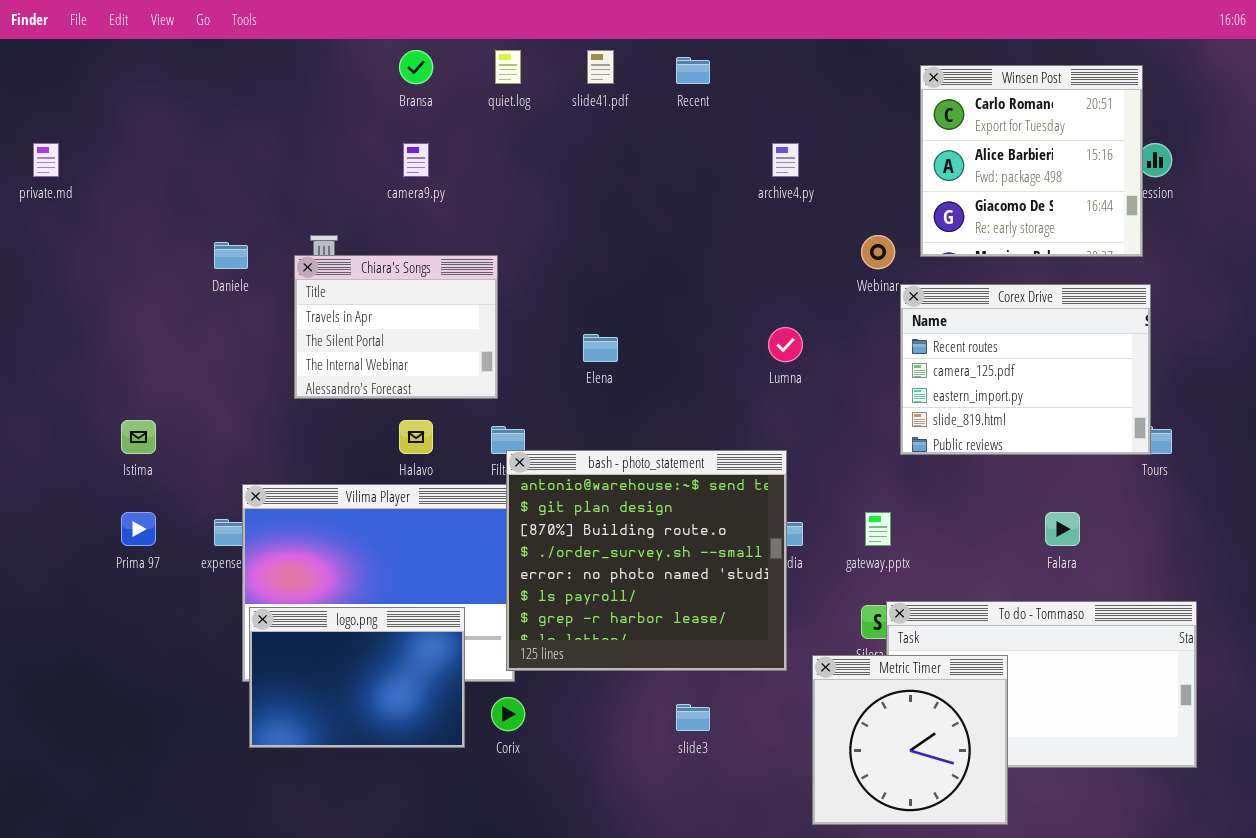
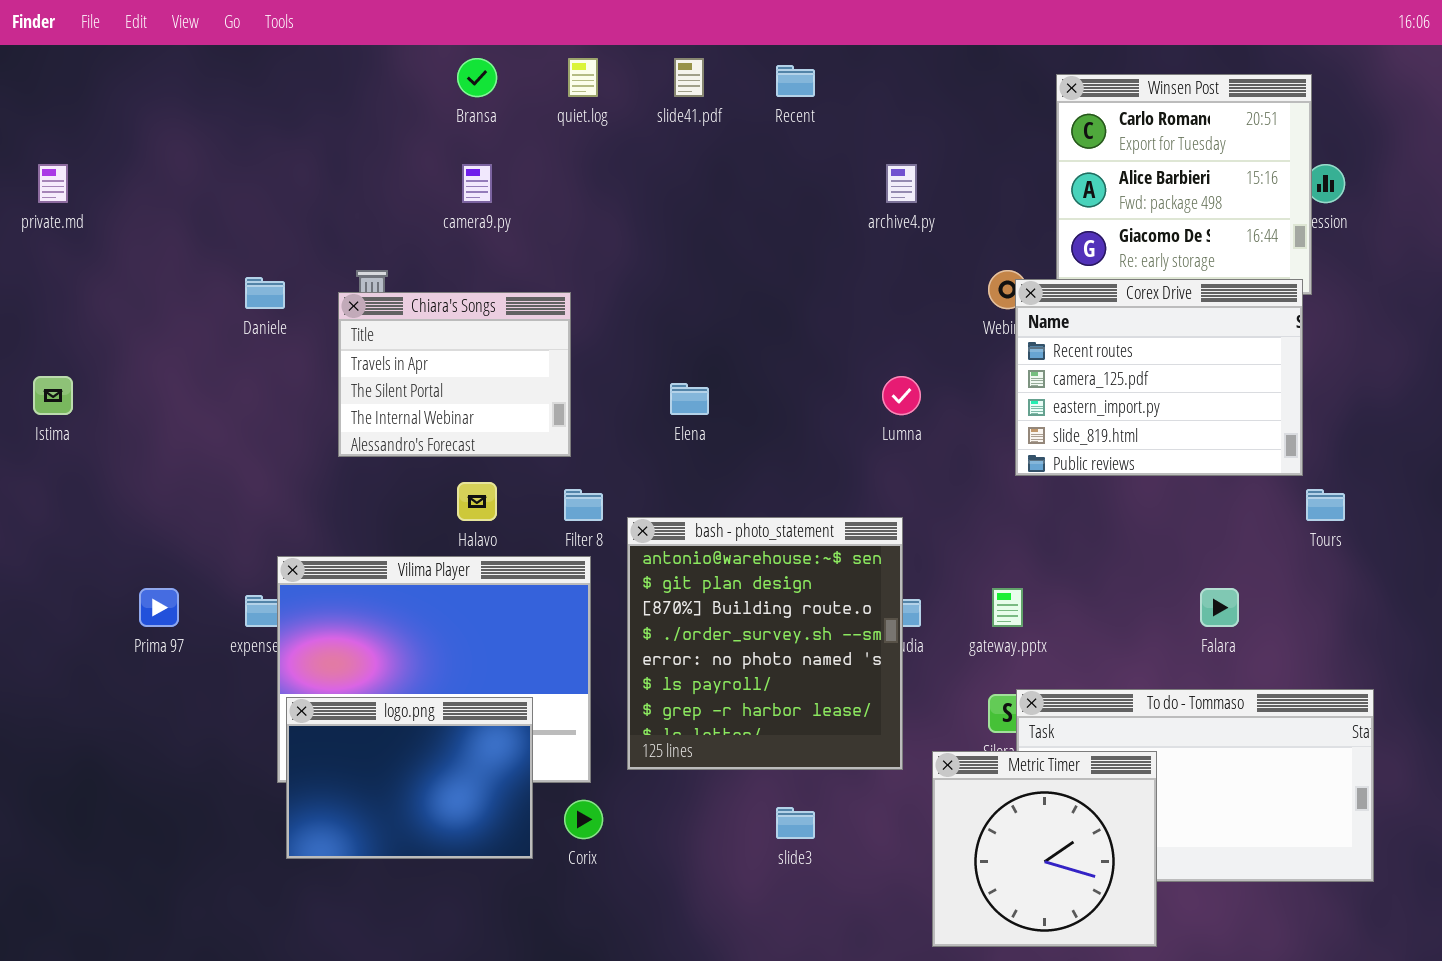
Corex Drive: [900,284,1151,455] -> [1015,279,1303,476], moved
Istima: [121,420,156,454] -> [33,376,73,415], moved
bash - photo_statement: [506,450,787,671] -> [627,517,903,770], resized

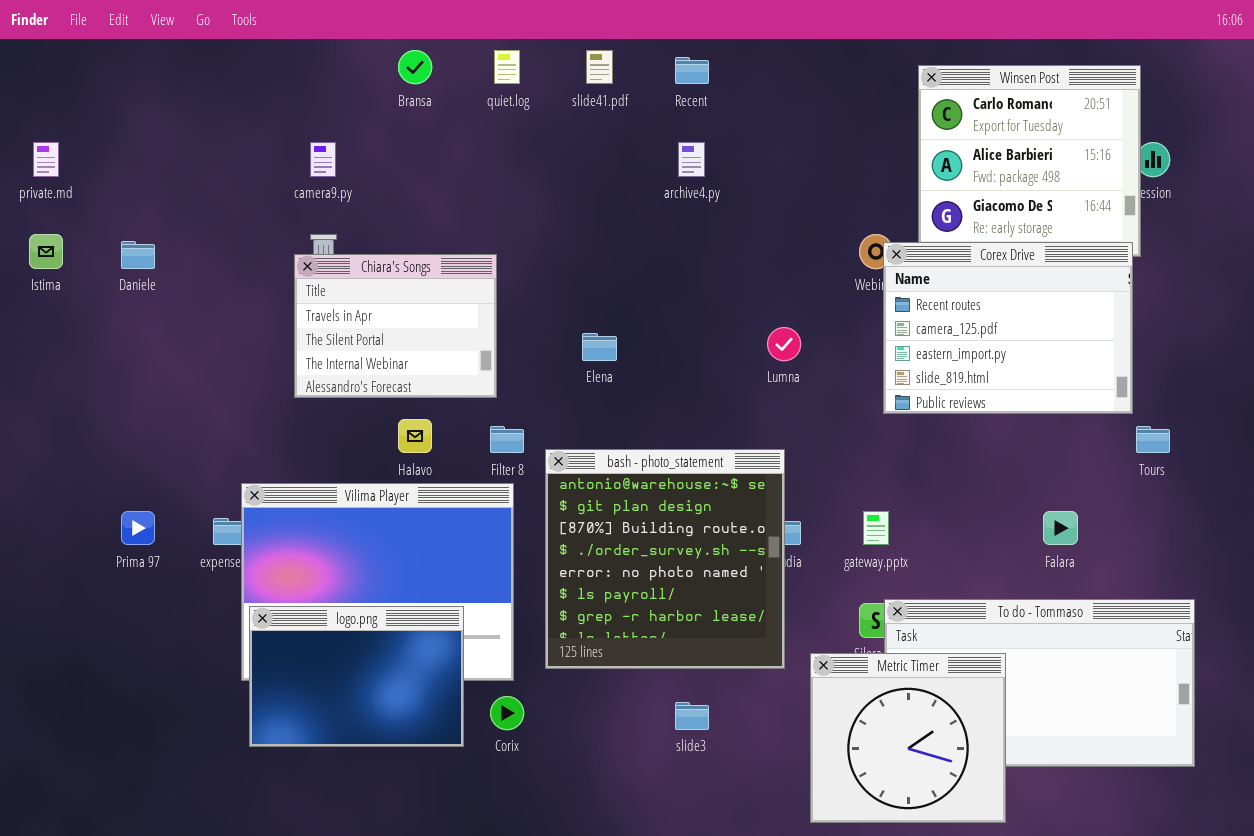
camera9.py: [462,164,492,203] -> [310,142,336,177], moved
archive4.py: [886,164,917,203] -> [678,142,705,177], moved
Daniele: [245,277,285,309] -> [121,241,155,269], moved
Istima: [33,376,73,415] -> [29,234,63,269], moved

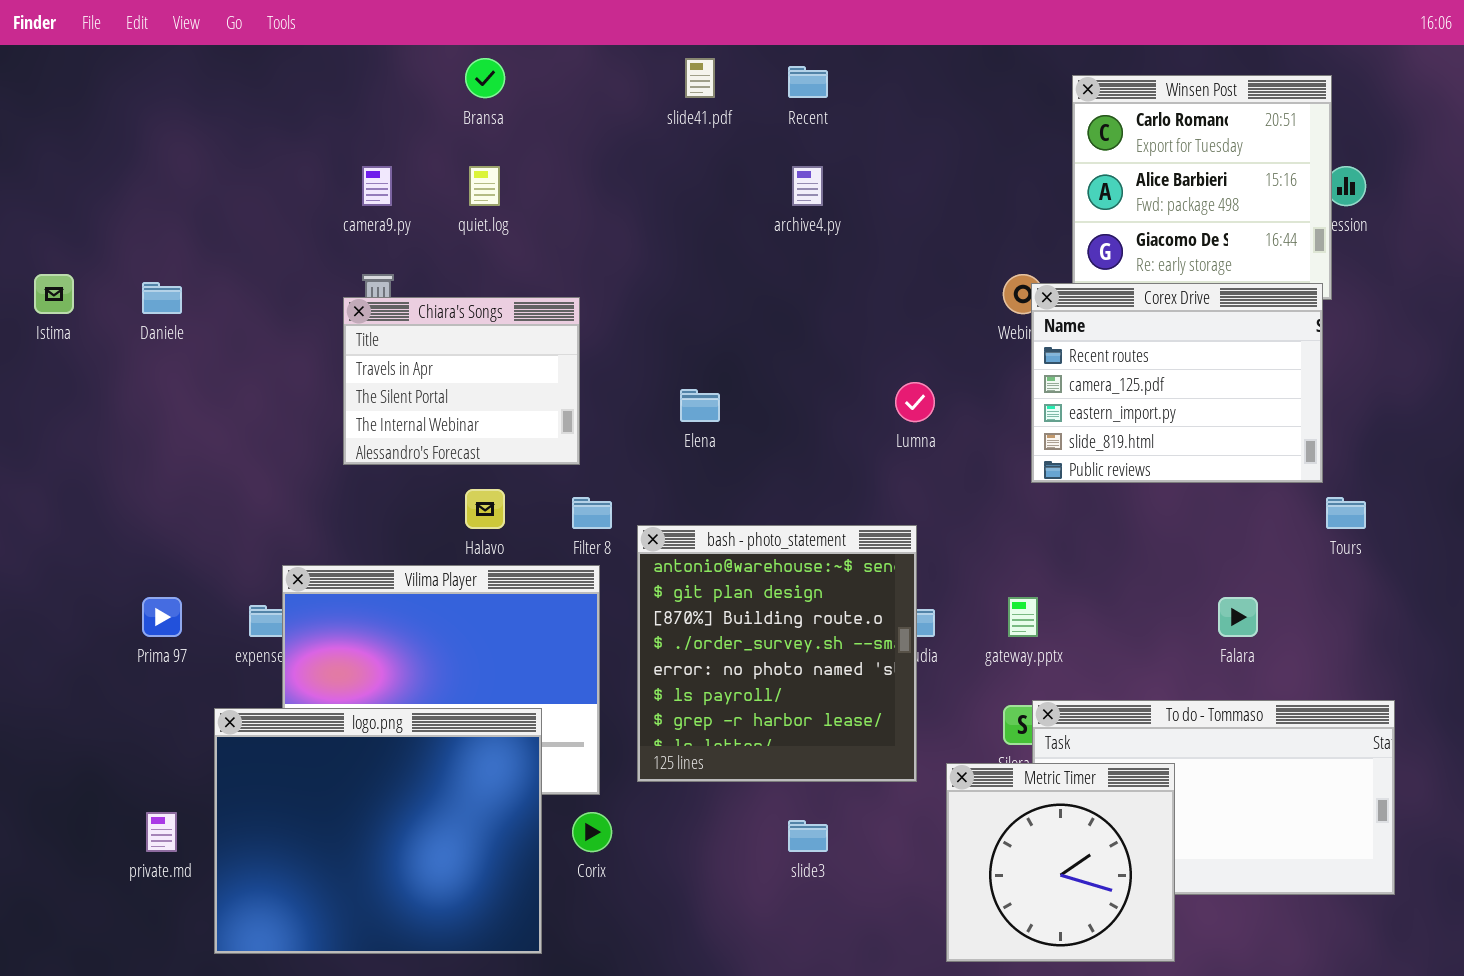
quiet.log: [494,50,520,84] -> [469,166,500,206], moved
private.md: [33,142,59,177] -> [146,812,177,852], moved
logo.png: [249,606,464,747] -> [214,708,542,954], resized

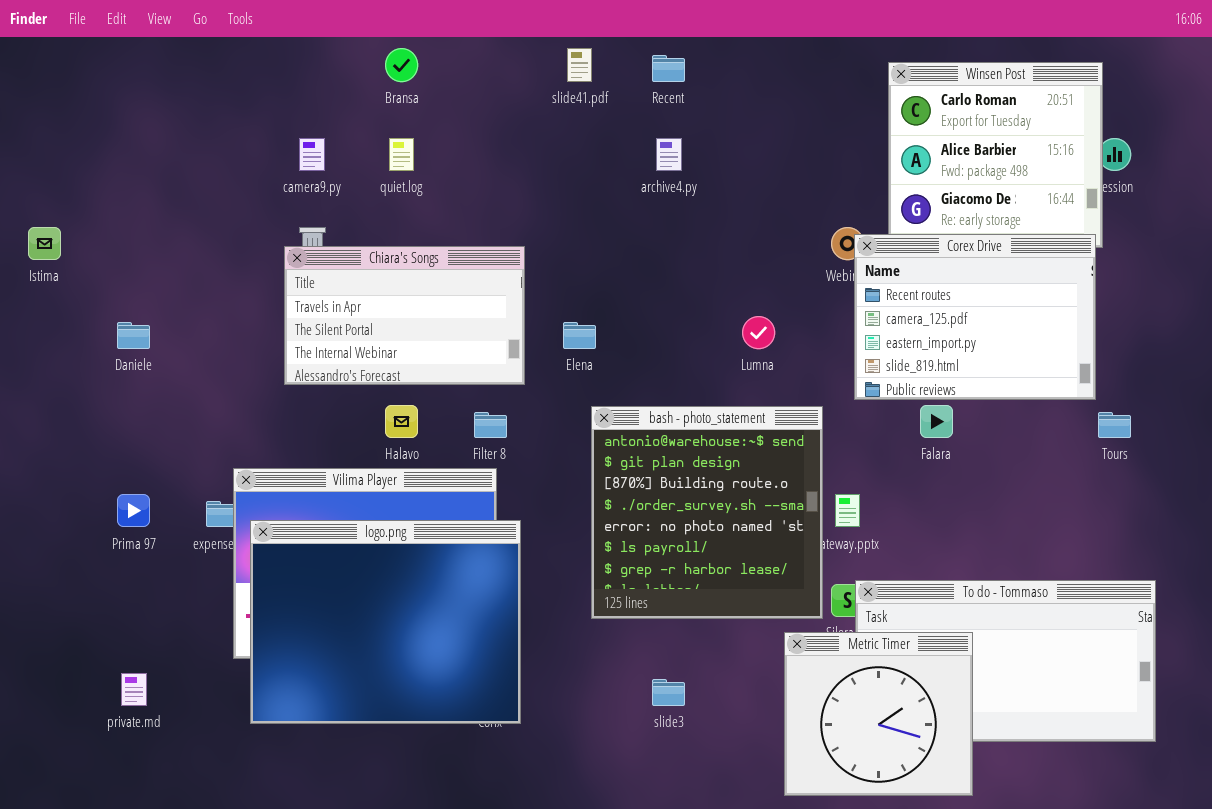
Daniele: [142,282,182,314] -> [117,322,150,349], moved
Chiara's Songs: [343,297,580,465] -> [284,246,525,385], resized
bash - photo_statement: [637,525,917,782] -> [591,406,823,619], moved
Falara: [1218,597,1258,637] -> [920,405,953,438], moved
logo.png: [214,708,542,954] -> [250,520,521,724], moved

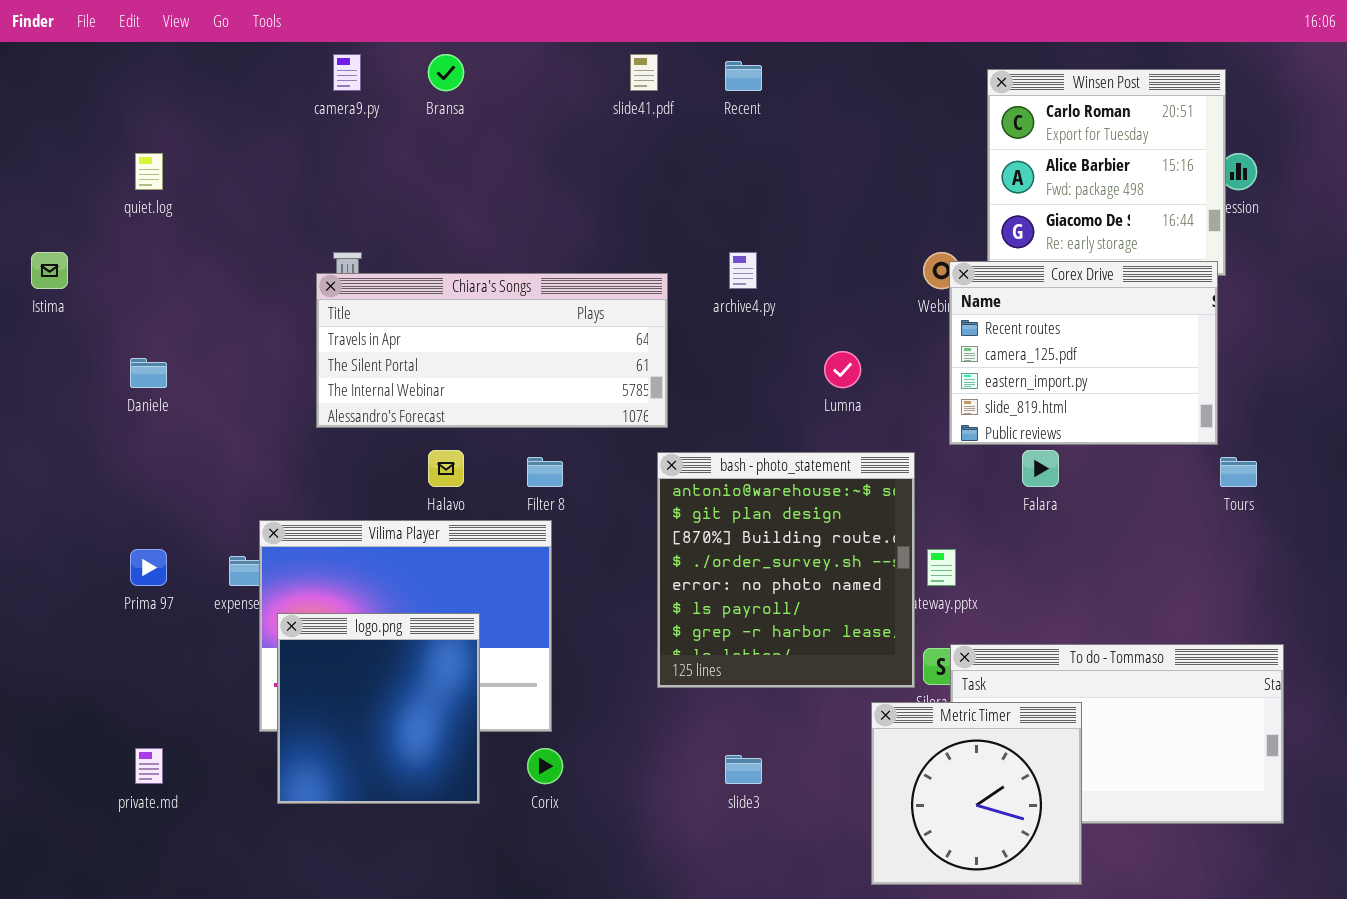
camera9.py: [299,138,325,171] -> [333,54,361,91], moved
quiet.log: [389,138,414,171] -> [135,153,163,190], moved
archive4.py: [656,138,682,171] -> [729,252,757,289], moved
Chiara's Songs: [284,246,525,385] -> [316,273,668,428], resized
logo.png: [250,520,521,724] -> [277,613,480,804], resized

